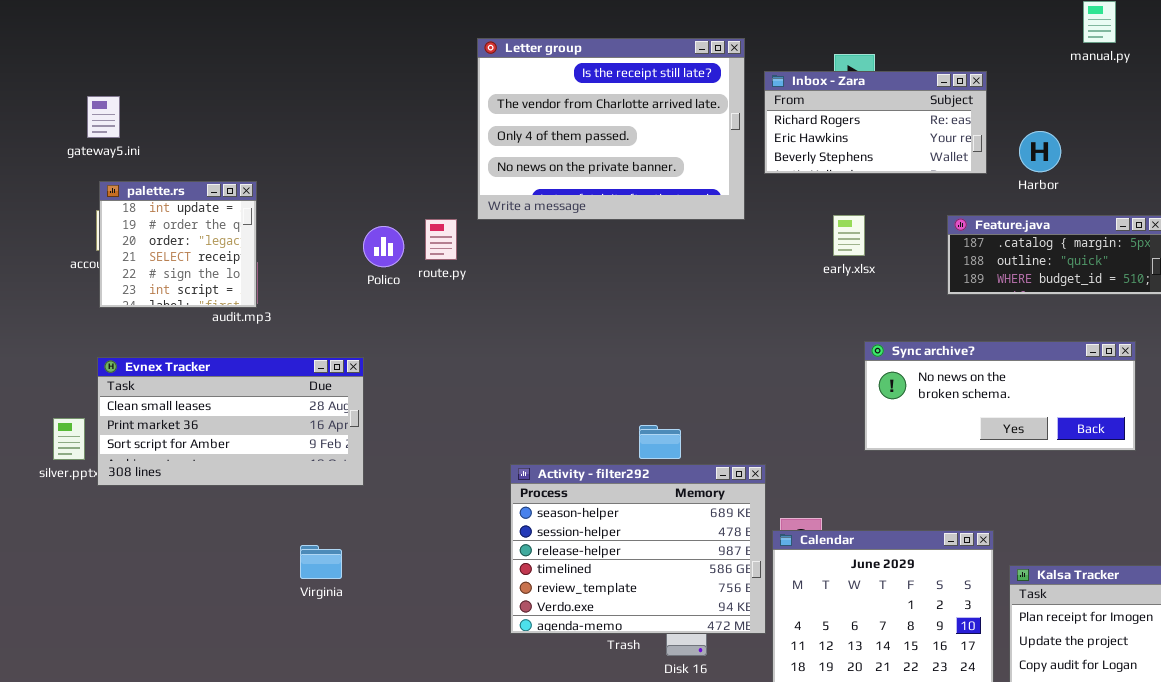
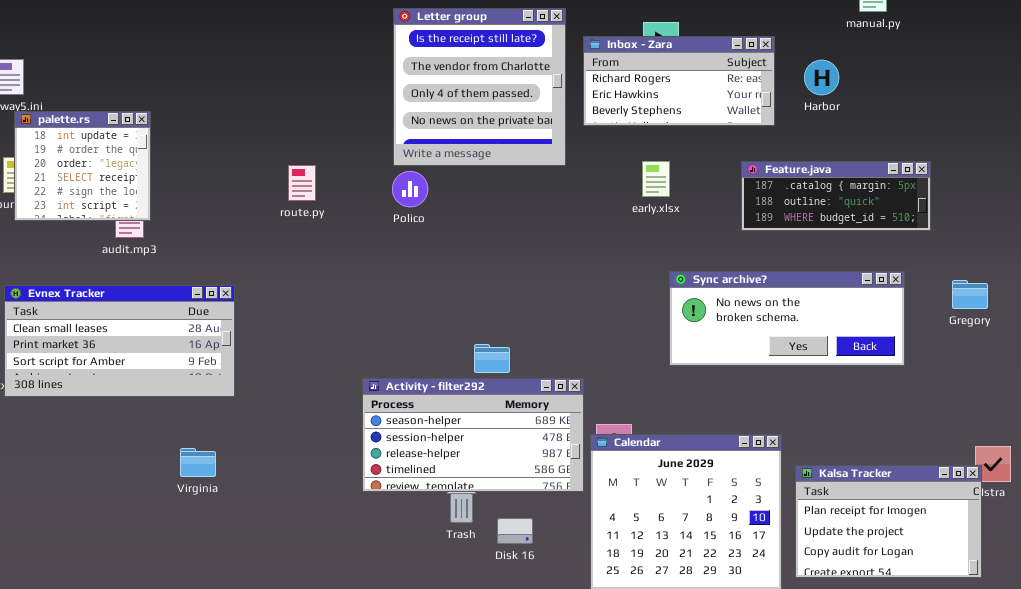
Letter group: [477,38,745,220] -> [393,8,566,166], resized
Harbor: [1019,131,1061,172] -> [804,60,839,95], moved
palette.rs: [99,181,257,308] -> [14,111,151,221], moved
Polico: [363,226,404,267] -> [392,171,428,207], moved
Activity - filter292: [510,464,766,634] -> [362,378,584,492], resized

